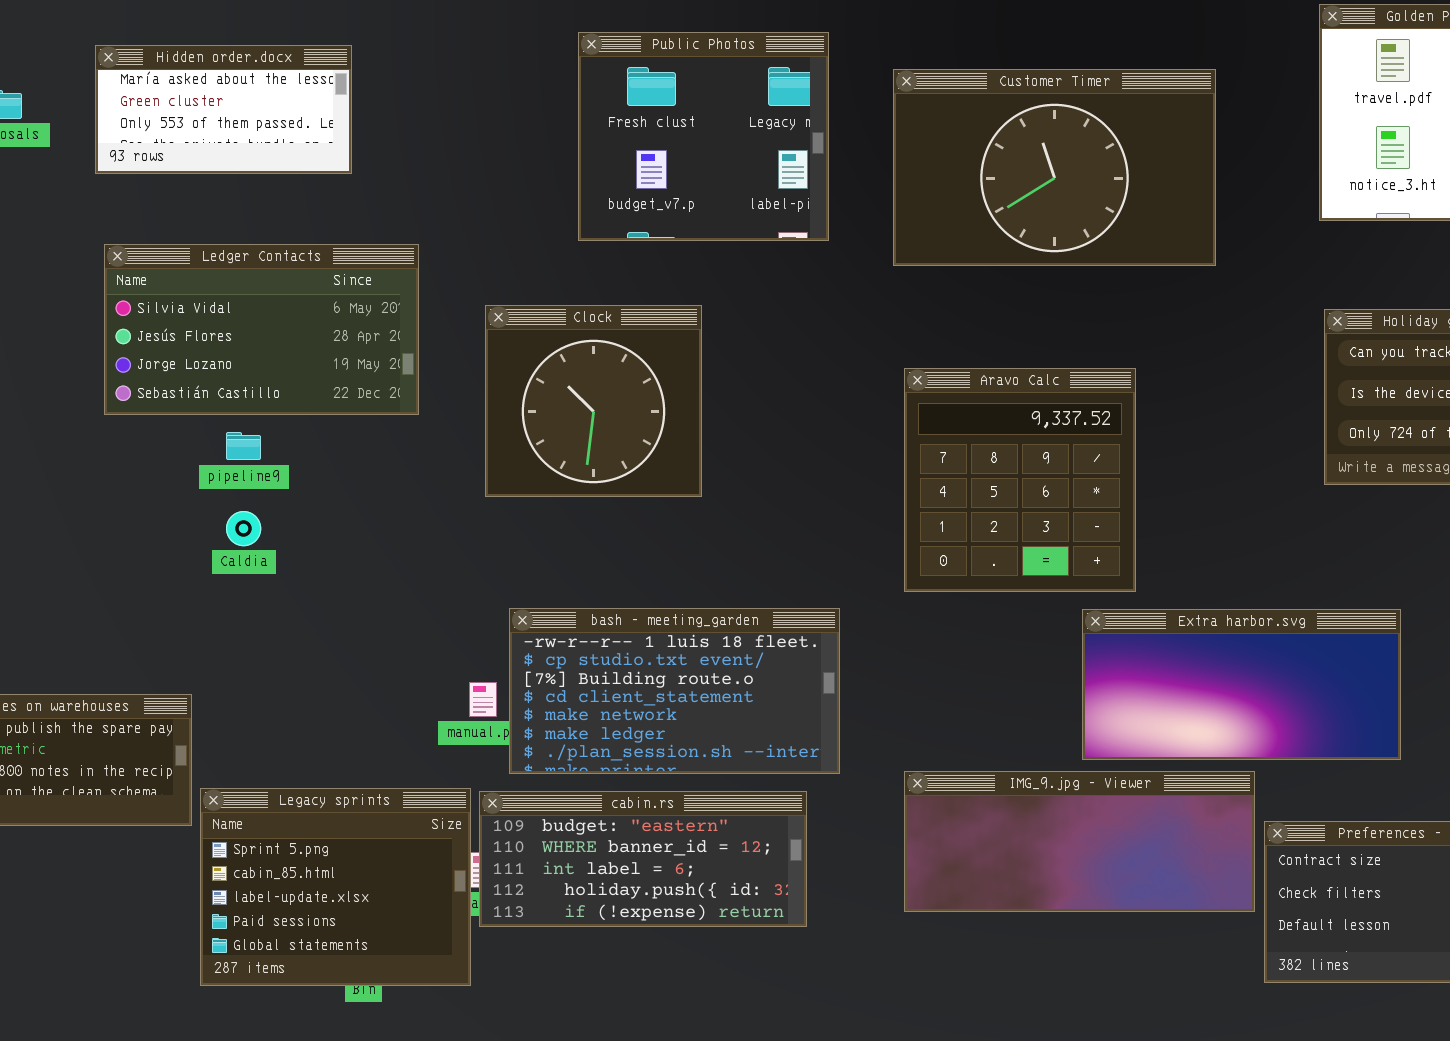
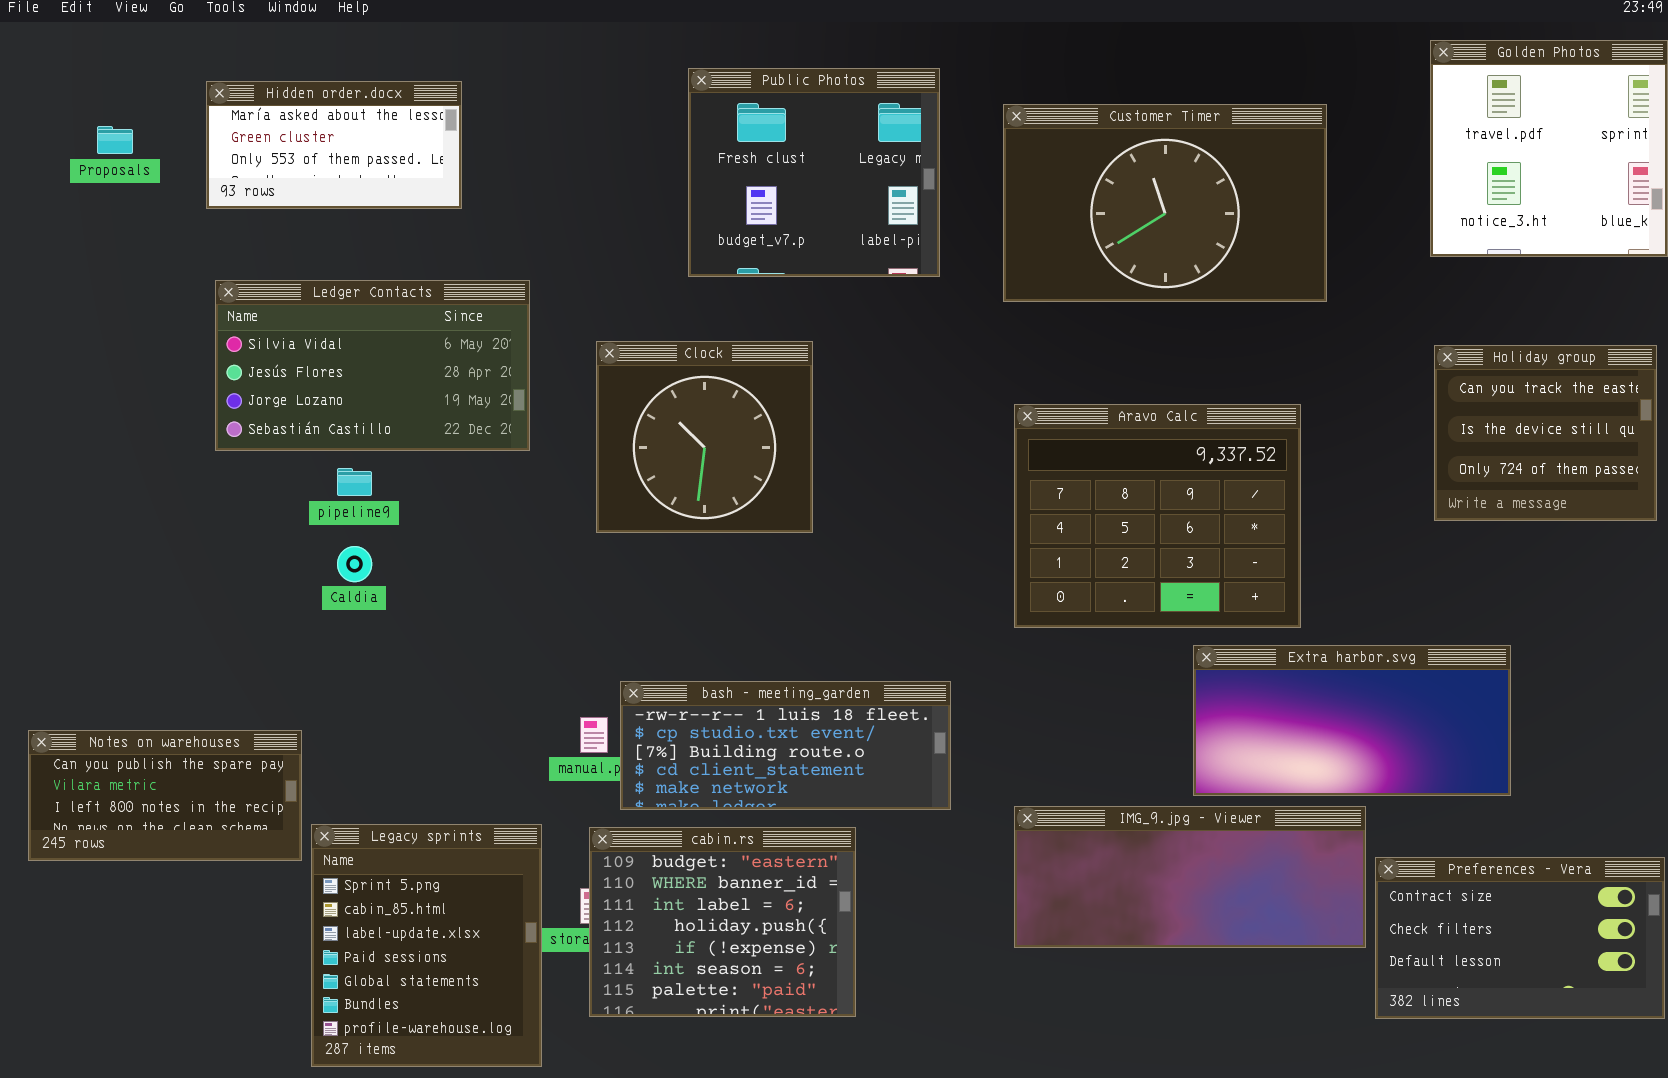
Aravo Calc: [904,368,1136,592] -> [1014,404,1301,628], resized
bash - meeting_garden: [509,608,840,774] -> [620,681,951,810], resized
Legacy sprints: [200,788,471,986] -> [311,824,542,1067], resized
cabin.rs: [479,791,807,927] -> [589,827,856,1017], resized

